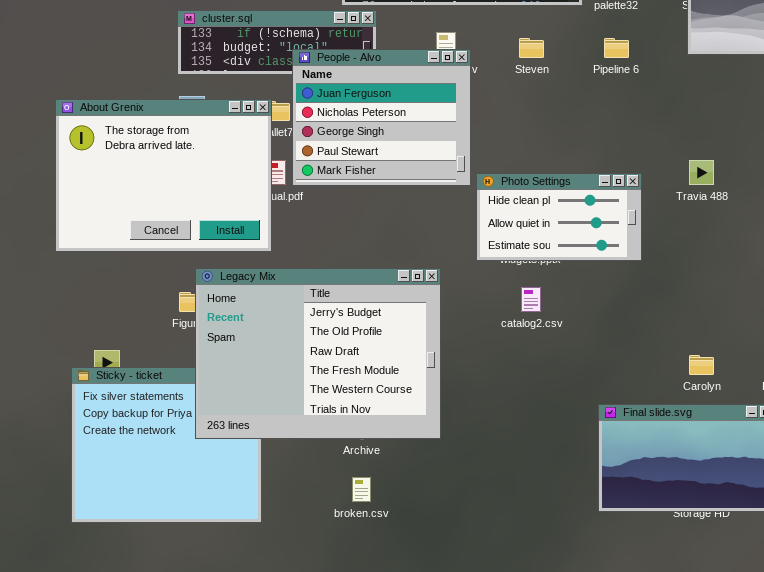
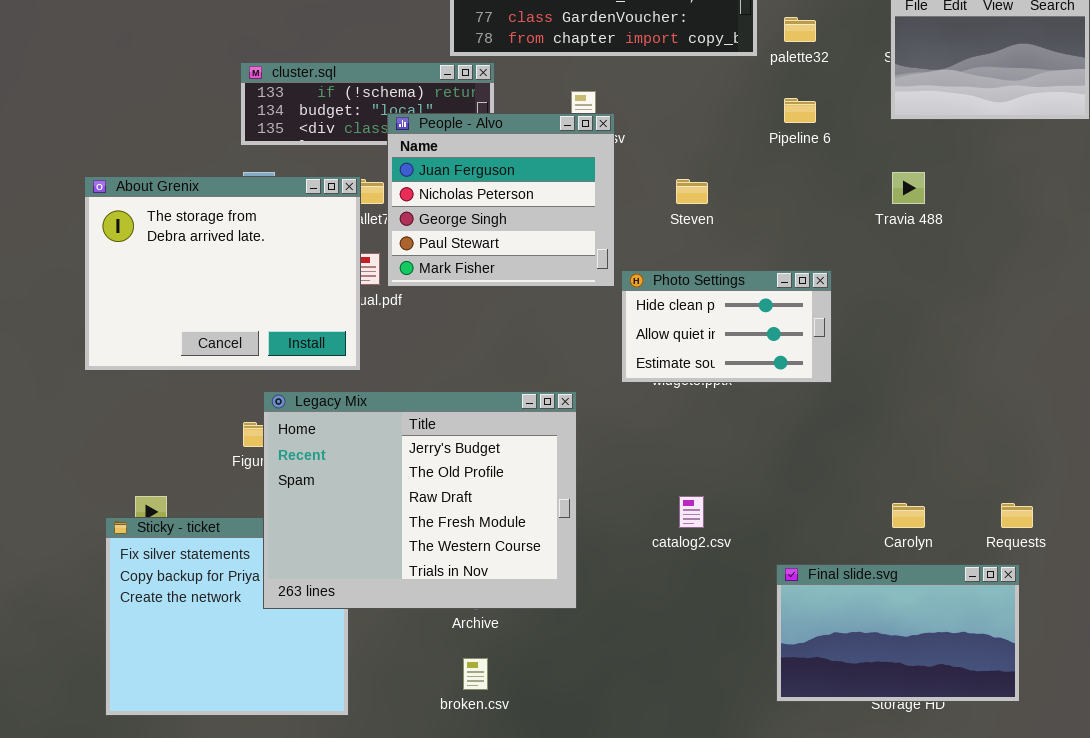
Steven: [519,38,544,58] -> [676,179,708,204], moved
Travia 488: [689,160,714,185] -> [892,172,925,204], moved
catalog2.csv: [521,287,541,312] -> [679,496,704,528], moved

